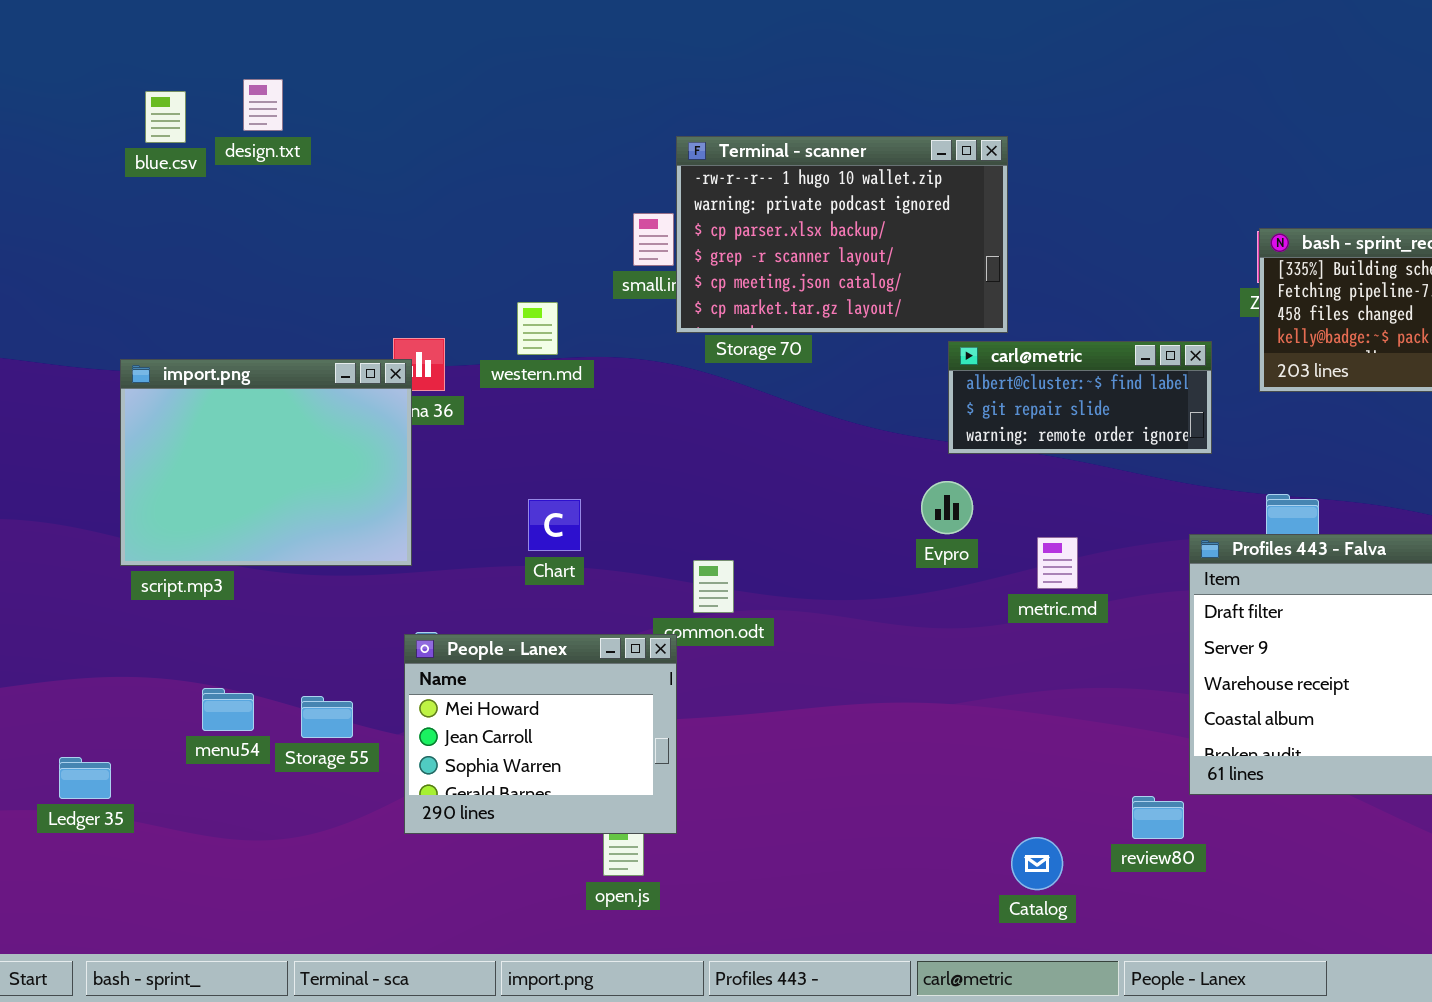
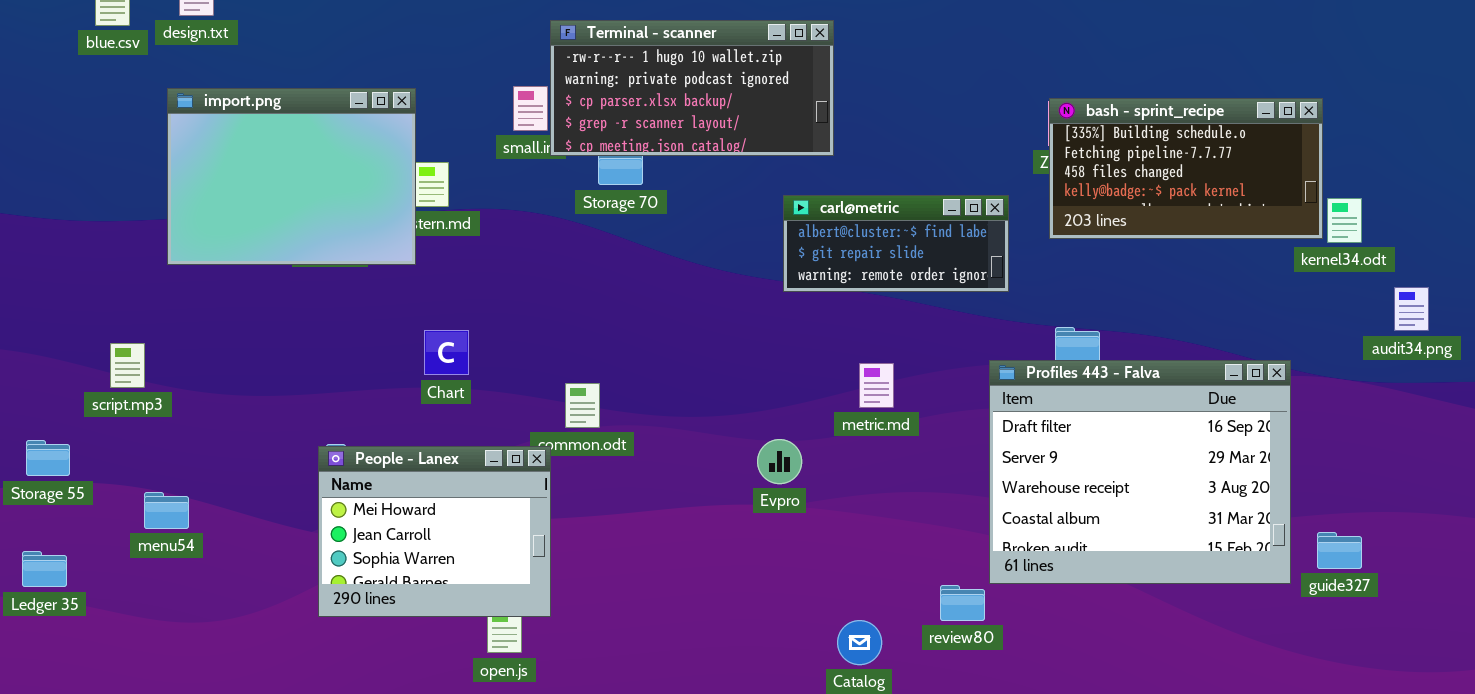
Terminal - scanner: [676,136,1008,333] -> [550,20,834,156], resized
import.png: [120,359,412,566] -> [167,88,416,265], moved
Evpro: [921,481,973,534] -> [757,439,802,484], moved
Storage 55: [301,696,353,738] -> [26,440,70,476], moved

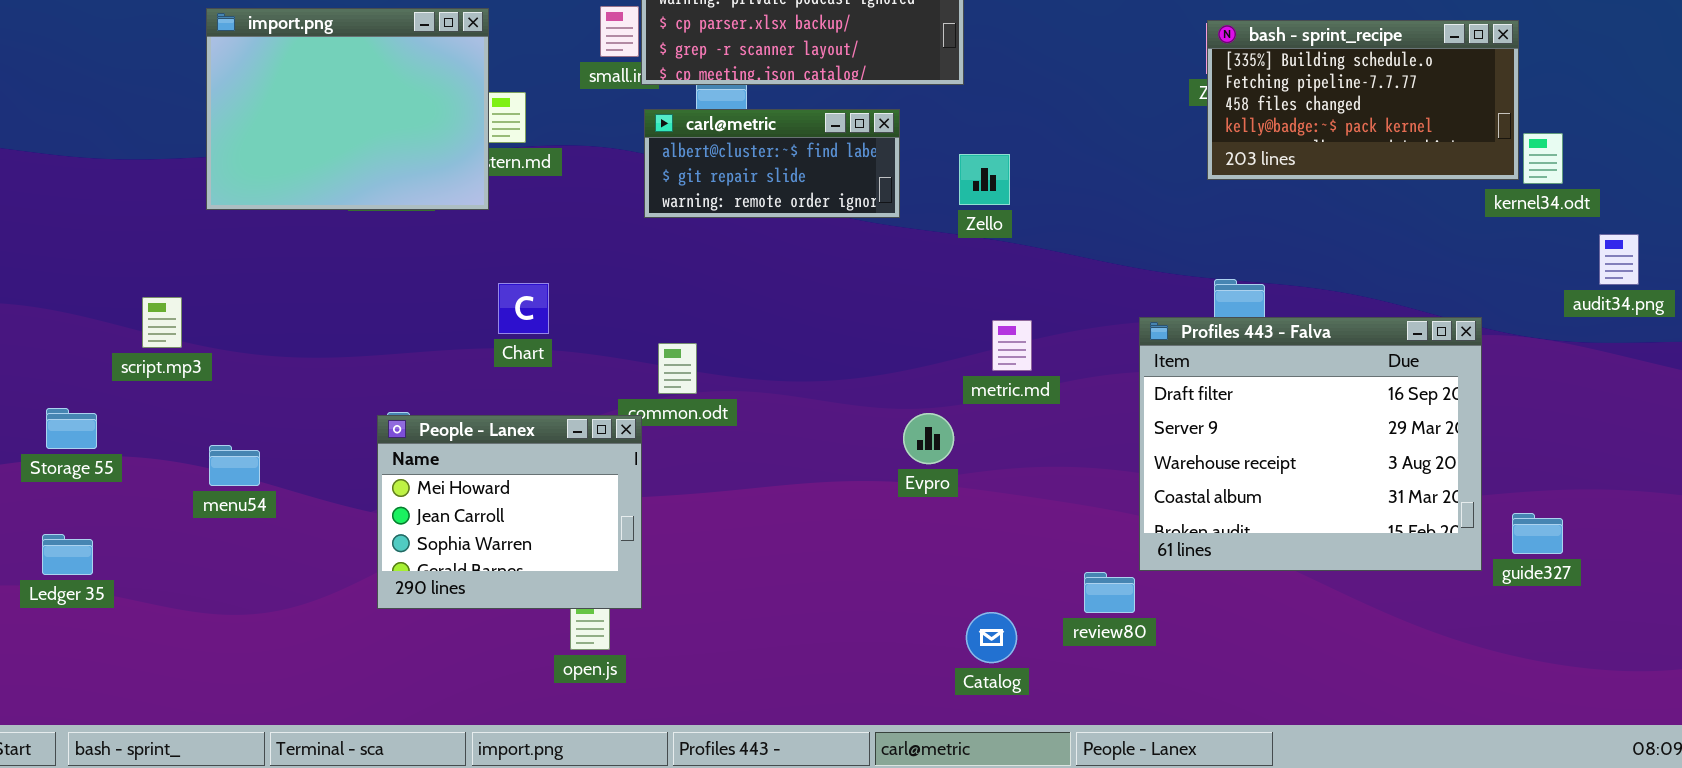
carl@metric: [783,195,1009,292] -> [644,109,900,218], moved
Evpro: [757,439,802,484] -> [903,413,954,464], moved
menu54: [144,492,189,529] -> [209,445,260,486], moved

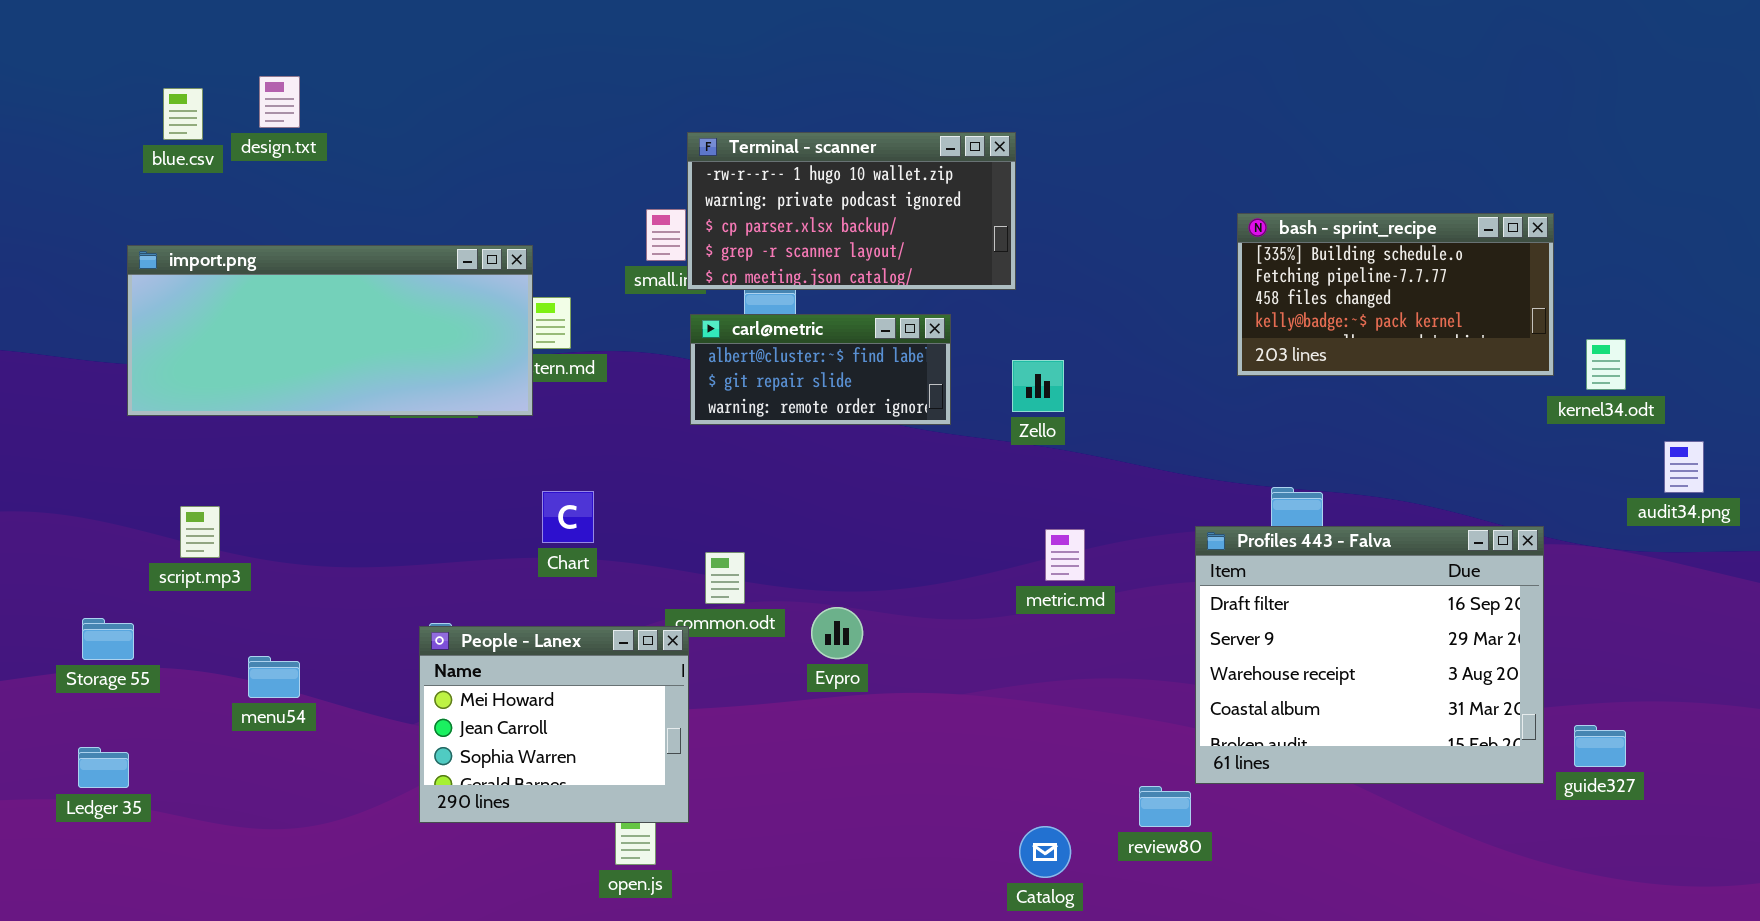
import.png: [206,8,489,210] -> [127,245,533,416], resized
bash - sprint_recipe: [1207,20,1519,180] -> [1237,213,1554,376], moved
Evpro: [903,413,954,464] -> [811,607,863,659], moved

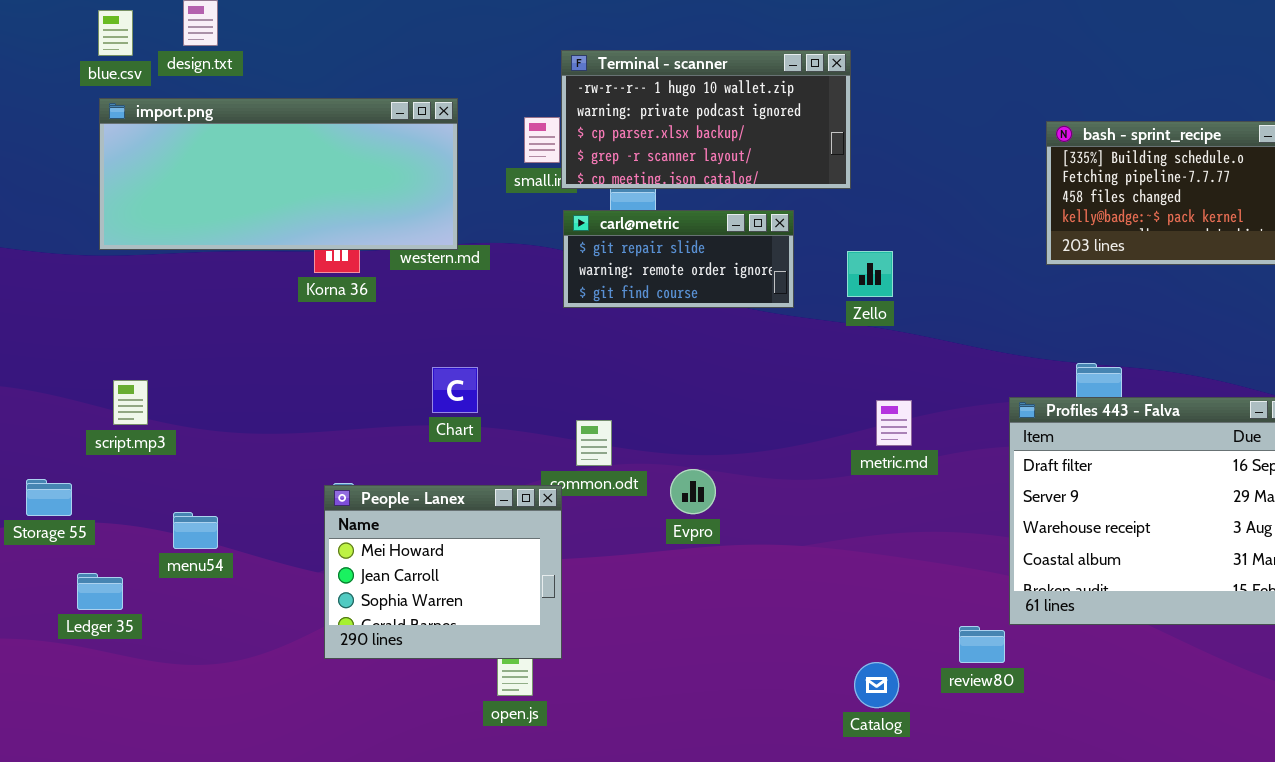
import.png: [127,245,533,416] -> [99,98,458,250], moved
carl@metric: [690,314,951,425] -> [563,210,794,308], scrolled down 1 row
Ledger 35: [78,747,129,788] -> [77,573,123,610], moved

